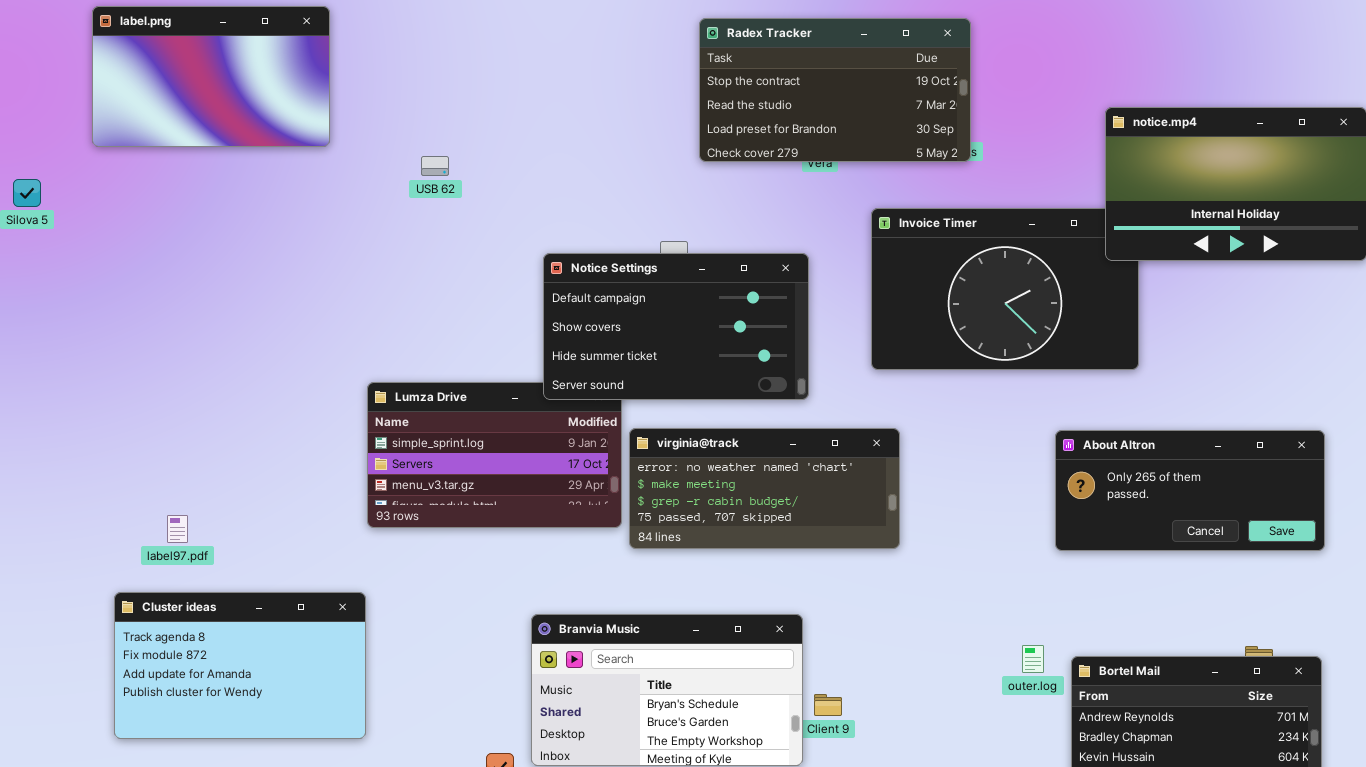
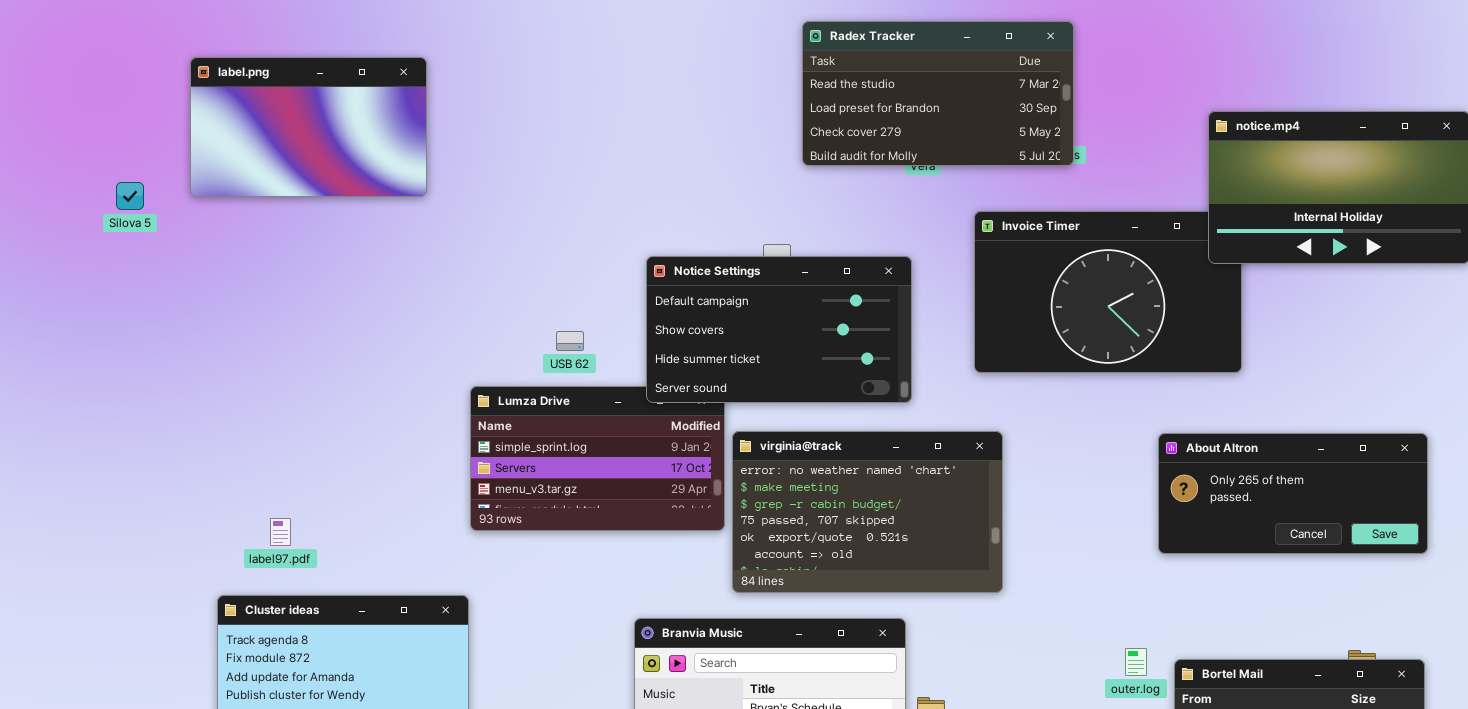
label.png: [92,6,330,147] -> [190,57,427,197], moved
Radex Tracker: [699,18,971,162] -> [802,21,1074,166], scrolled down 1 row
USB 62: [421,156,449,176] -> [556,331,584,351], moved
virginia@track: [629,428,900,549] -> [732,431,1003,593], resized

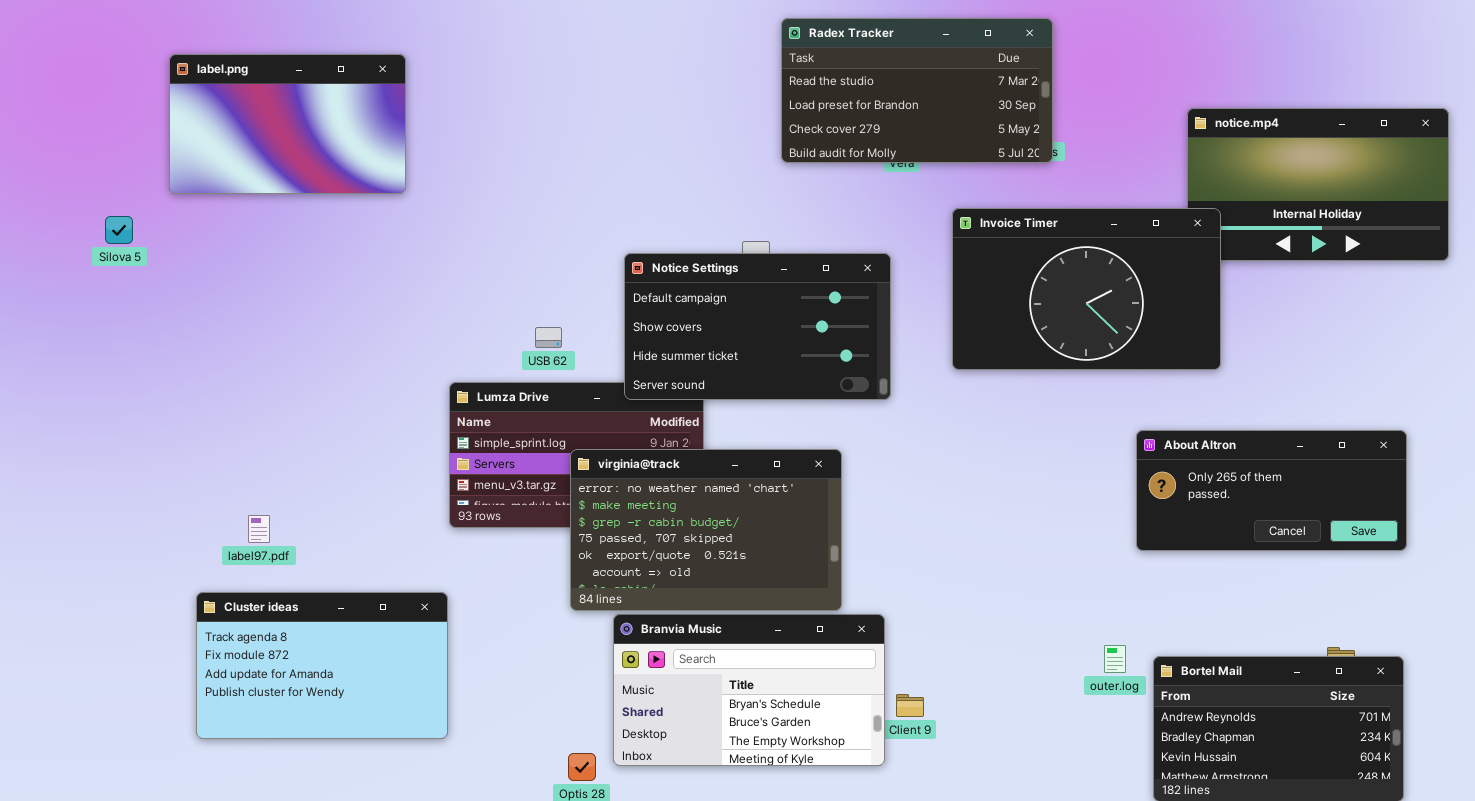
Silova 5: [116,182,144,210] -> [105,216,133,244], moved
Invoice Timer: [974,211,1242,373] -> [952,208,1221,370], raised
virginia@track: [732,431,1003,593] -> [570,449,842,611], moved

